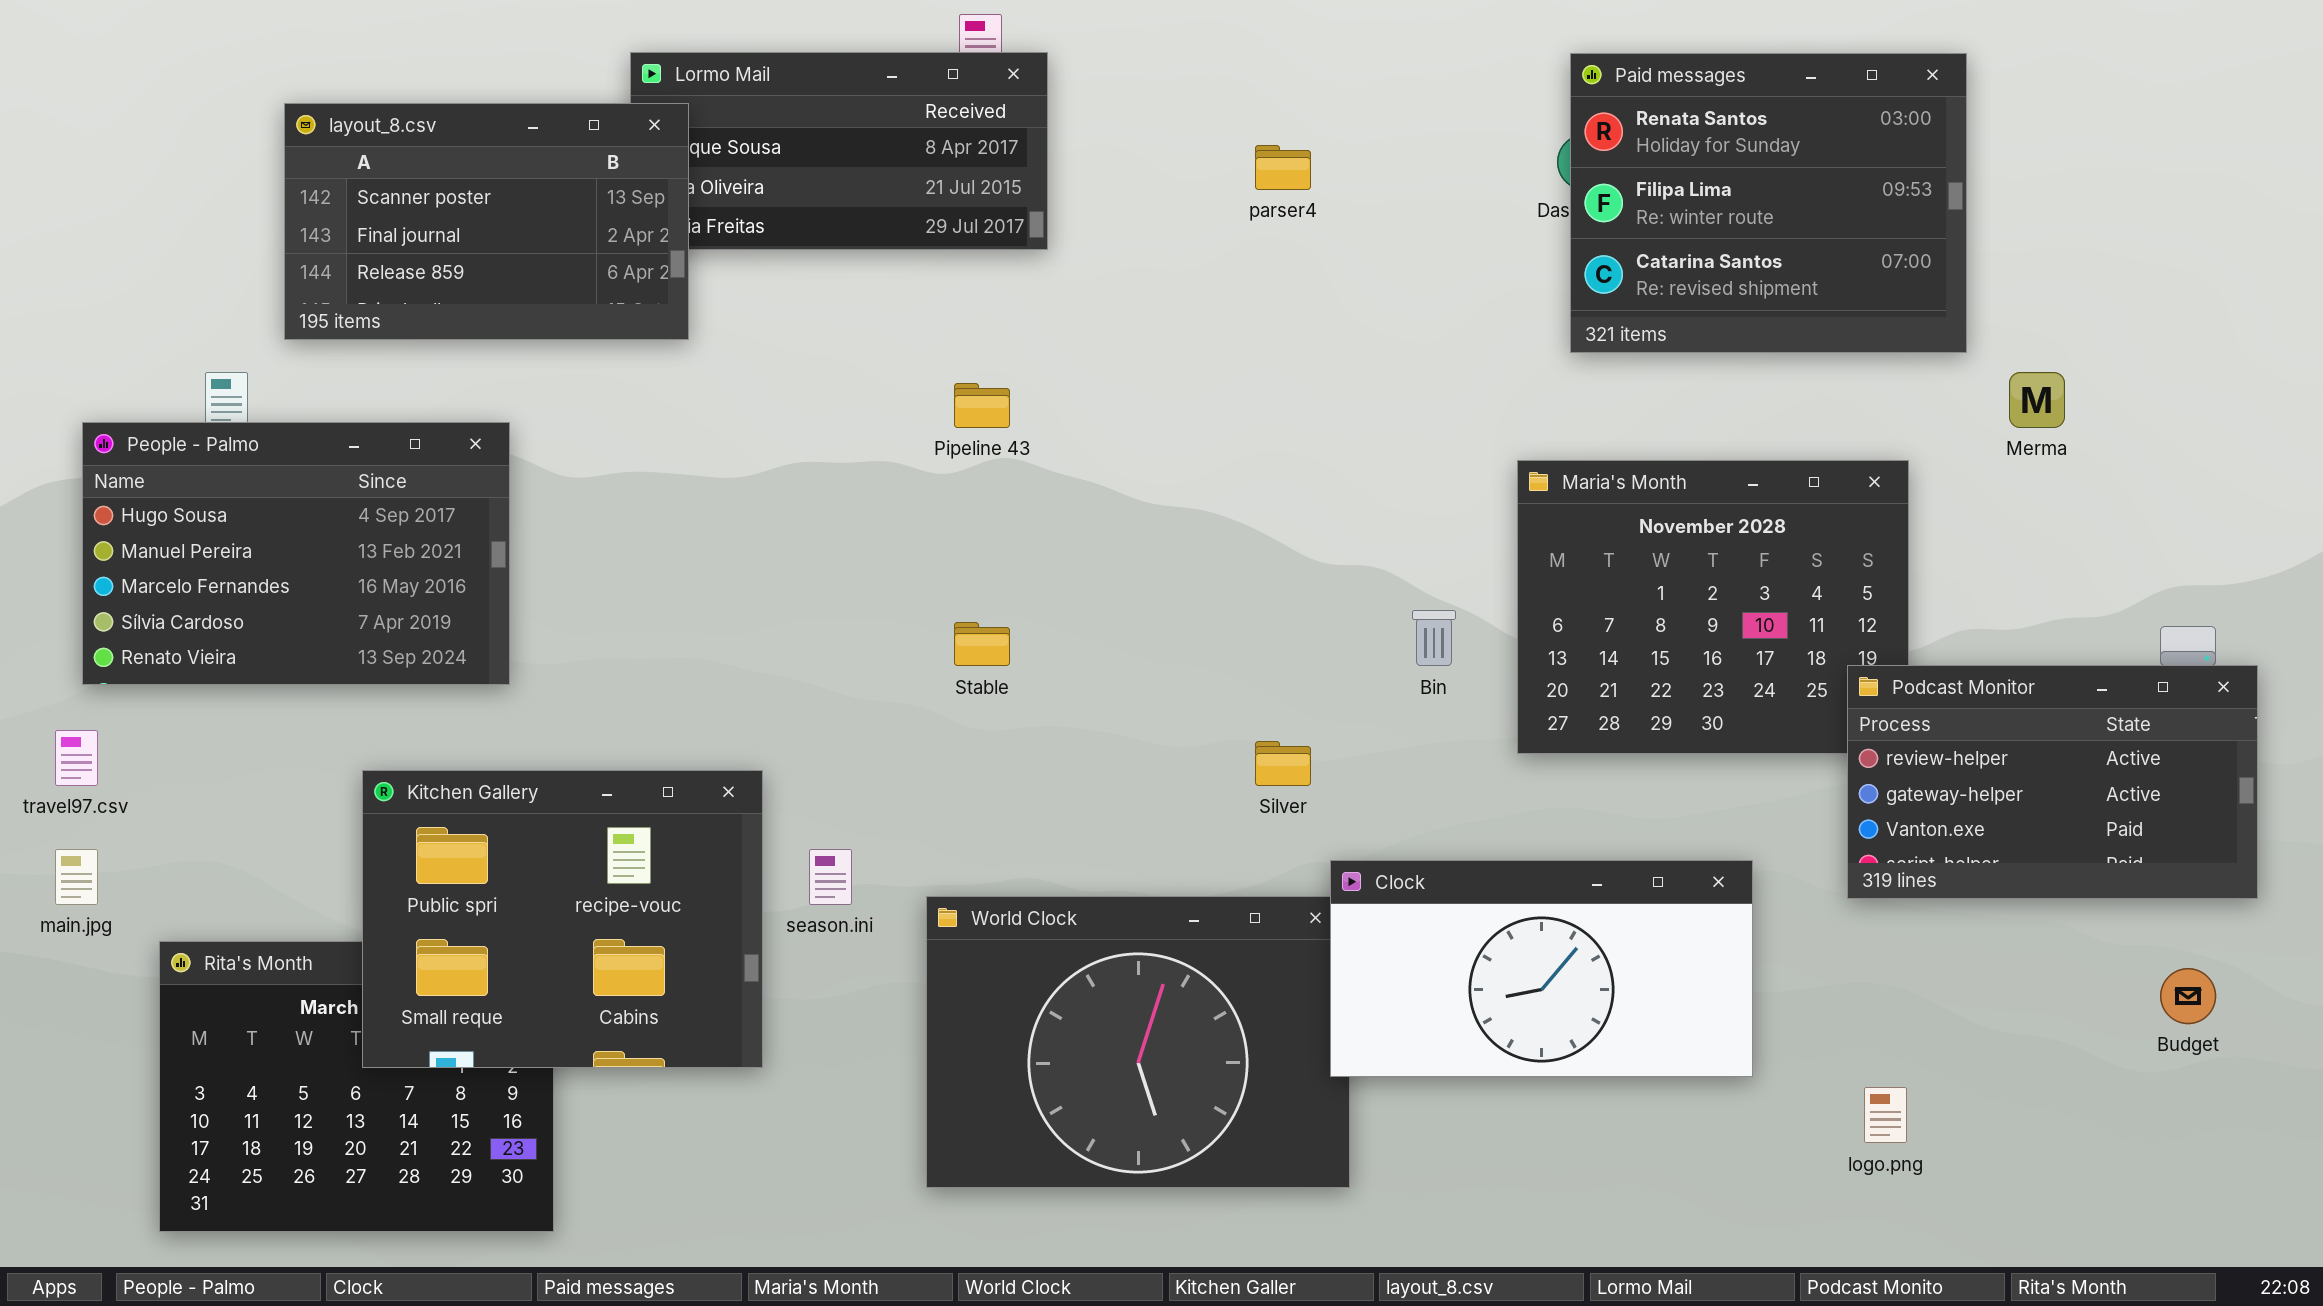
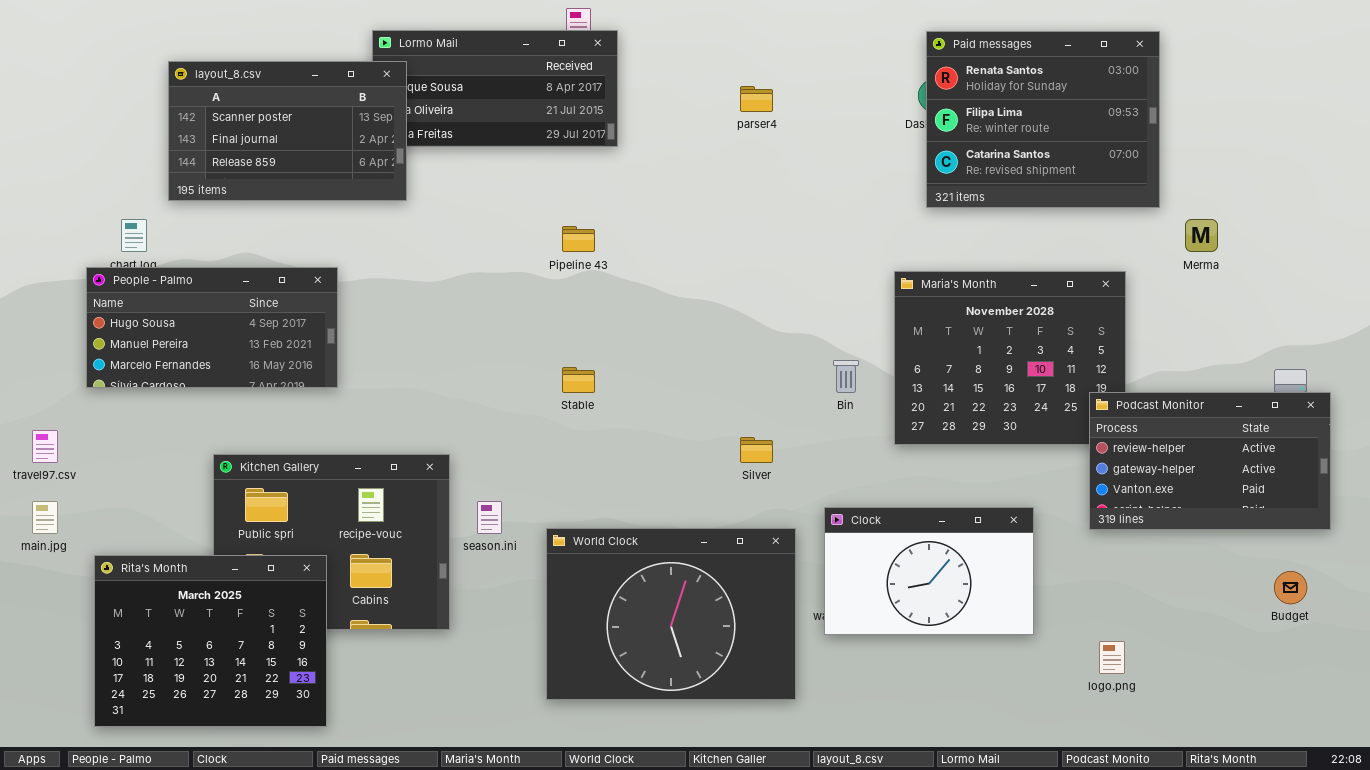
People - Palmo: [82,422,510,685] -> [86,267,338,388], moved, resized
Clock: [1330,860,1753,1077] -> [824,507,1034,635], resized
Rita's Month: [159,941,554,1232] -> [94,555,327,727], raised

